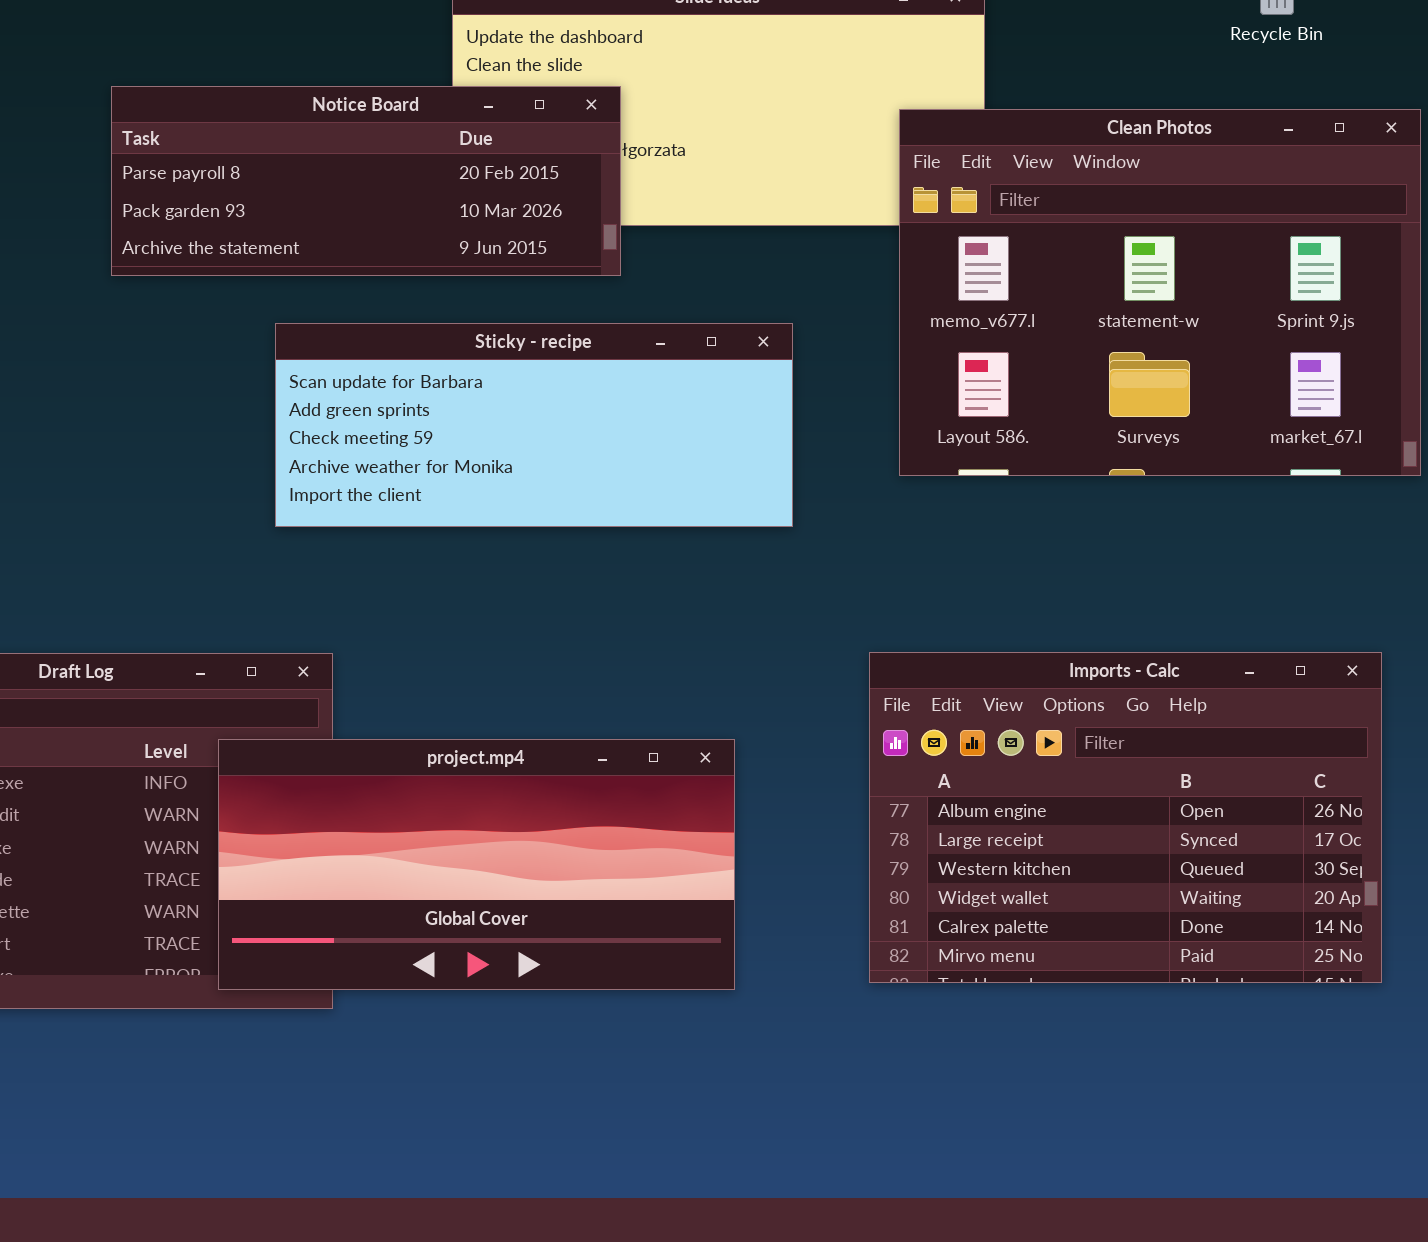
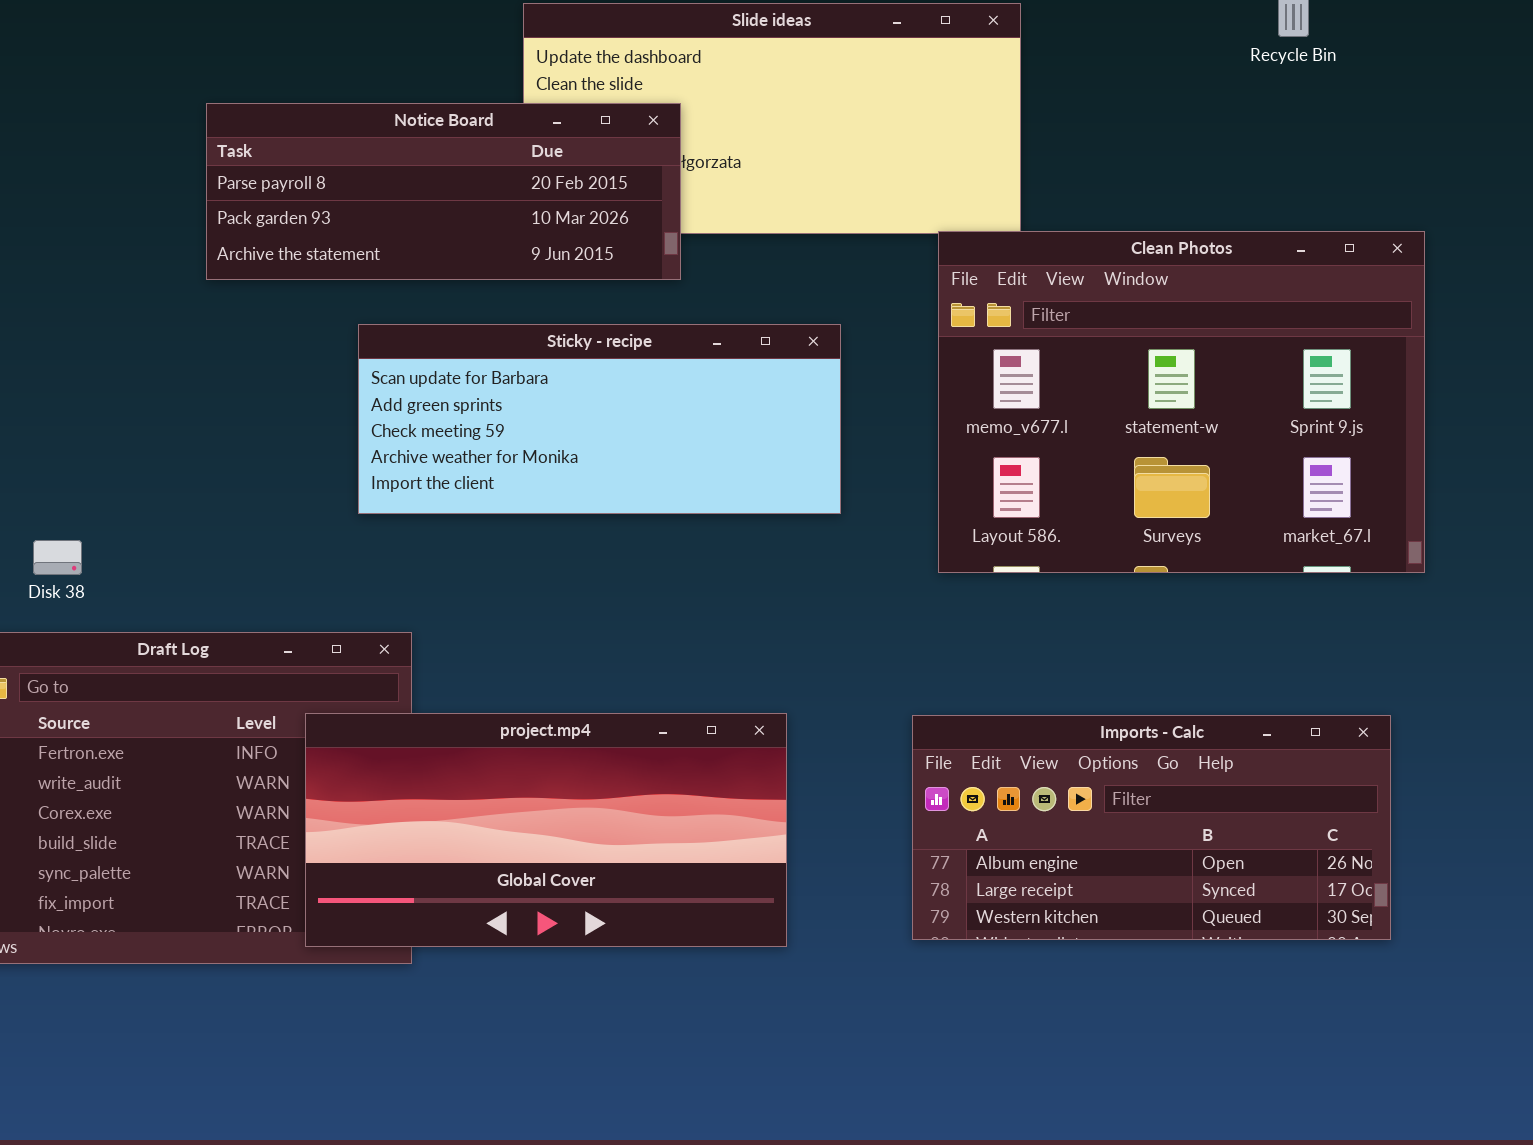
Clean Photos: [899,109,1421,476] -> [938,231,1425,573], moved
Imports - Calc: [869,652,1382,983] -> [912,715,1391,940], resized

